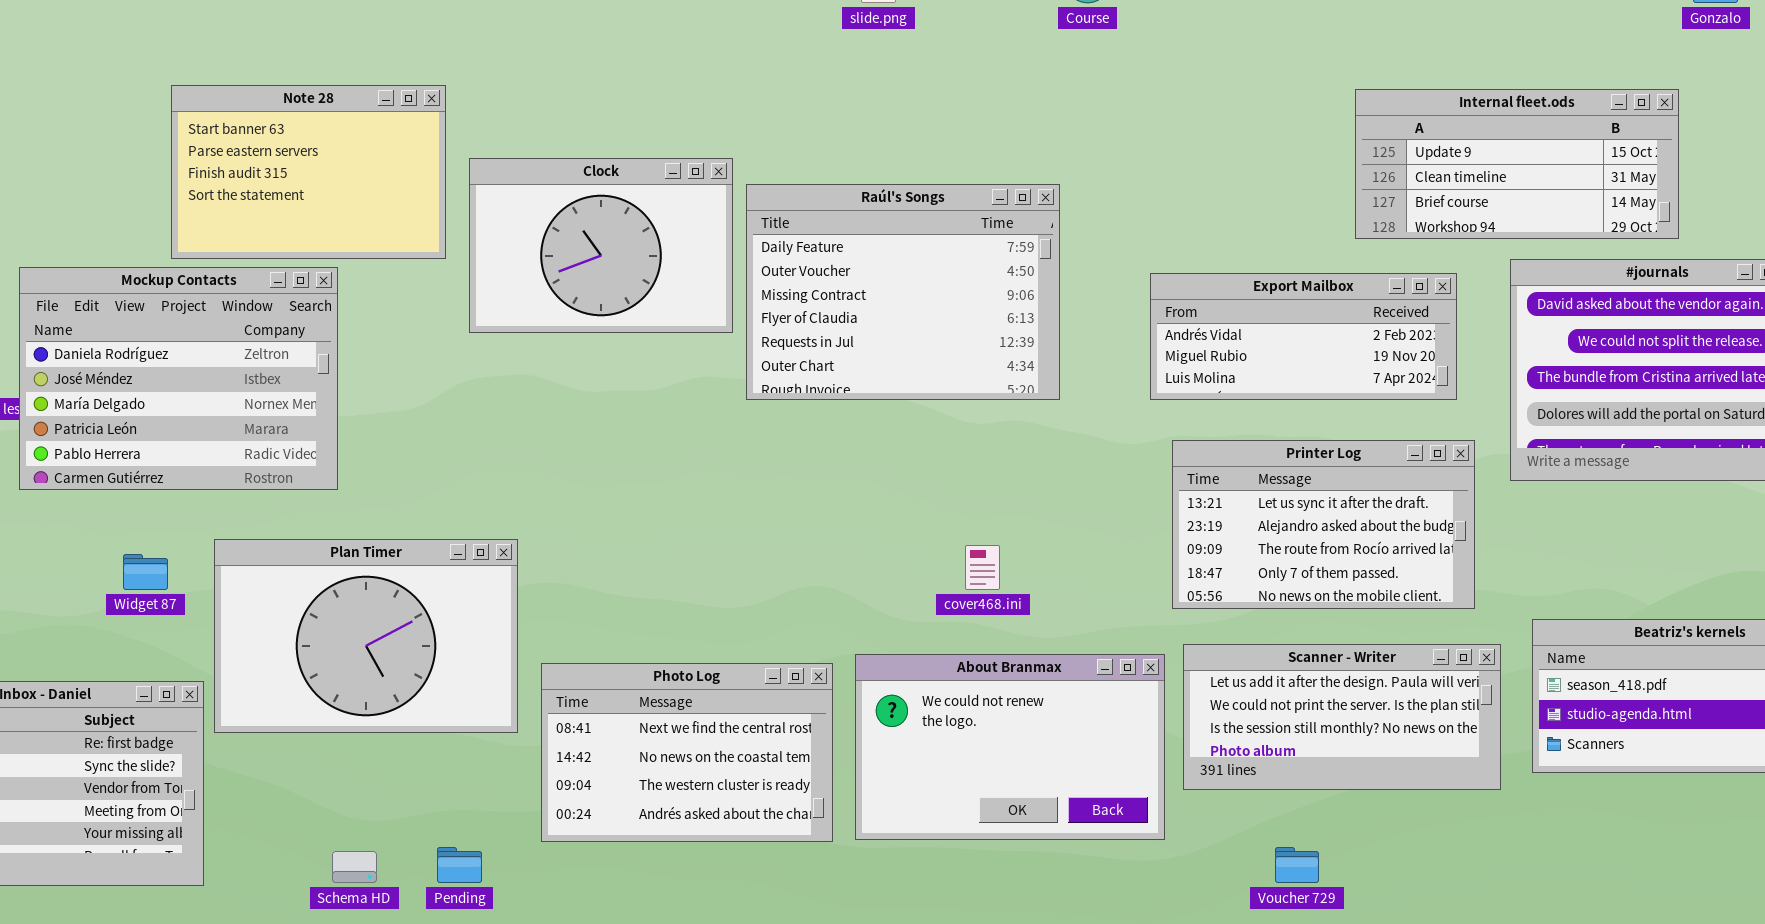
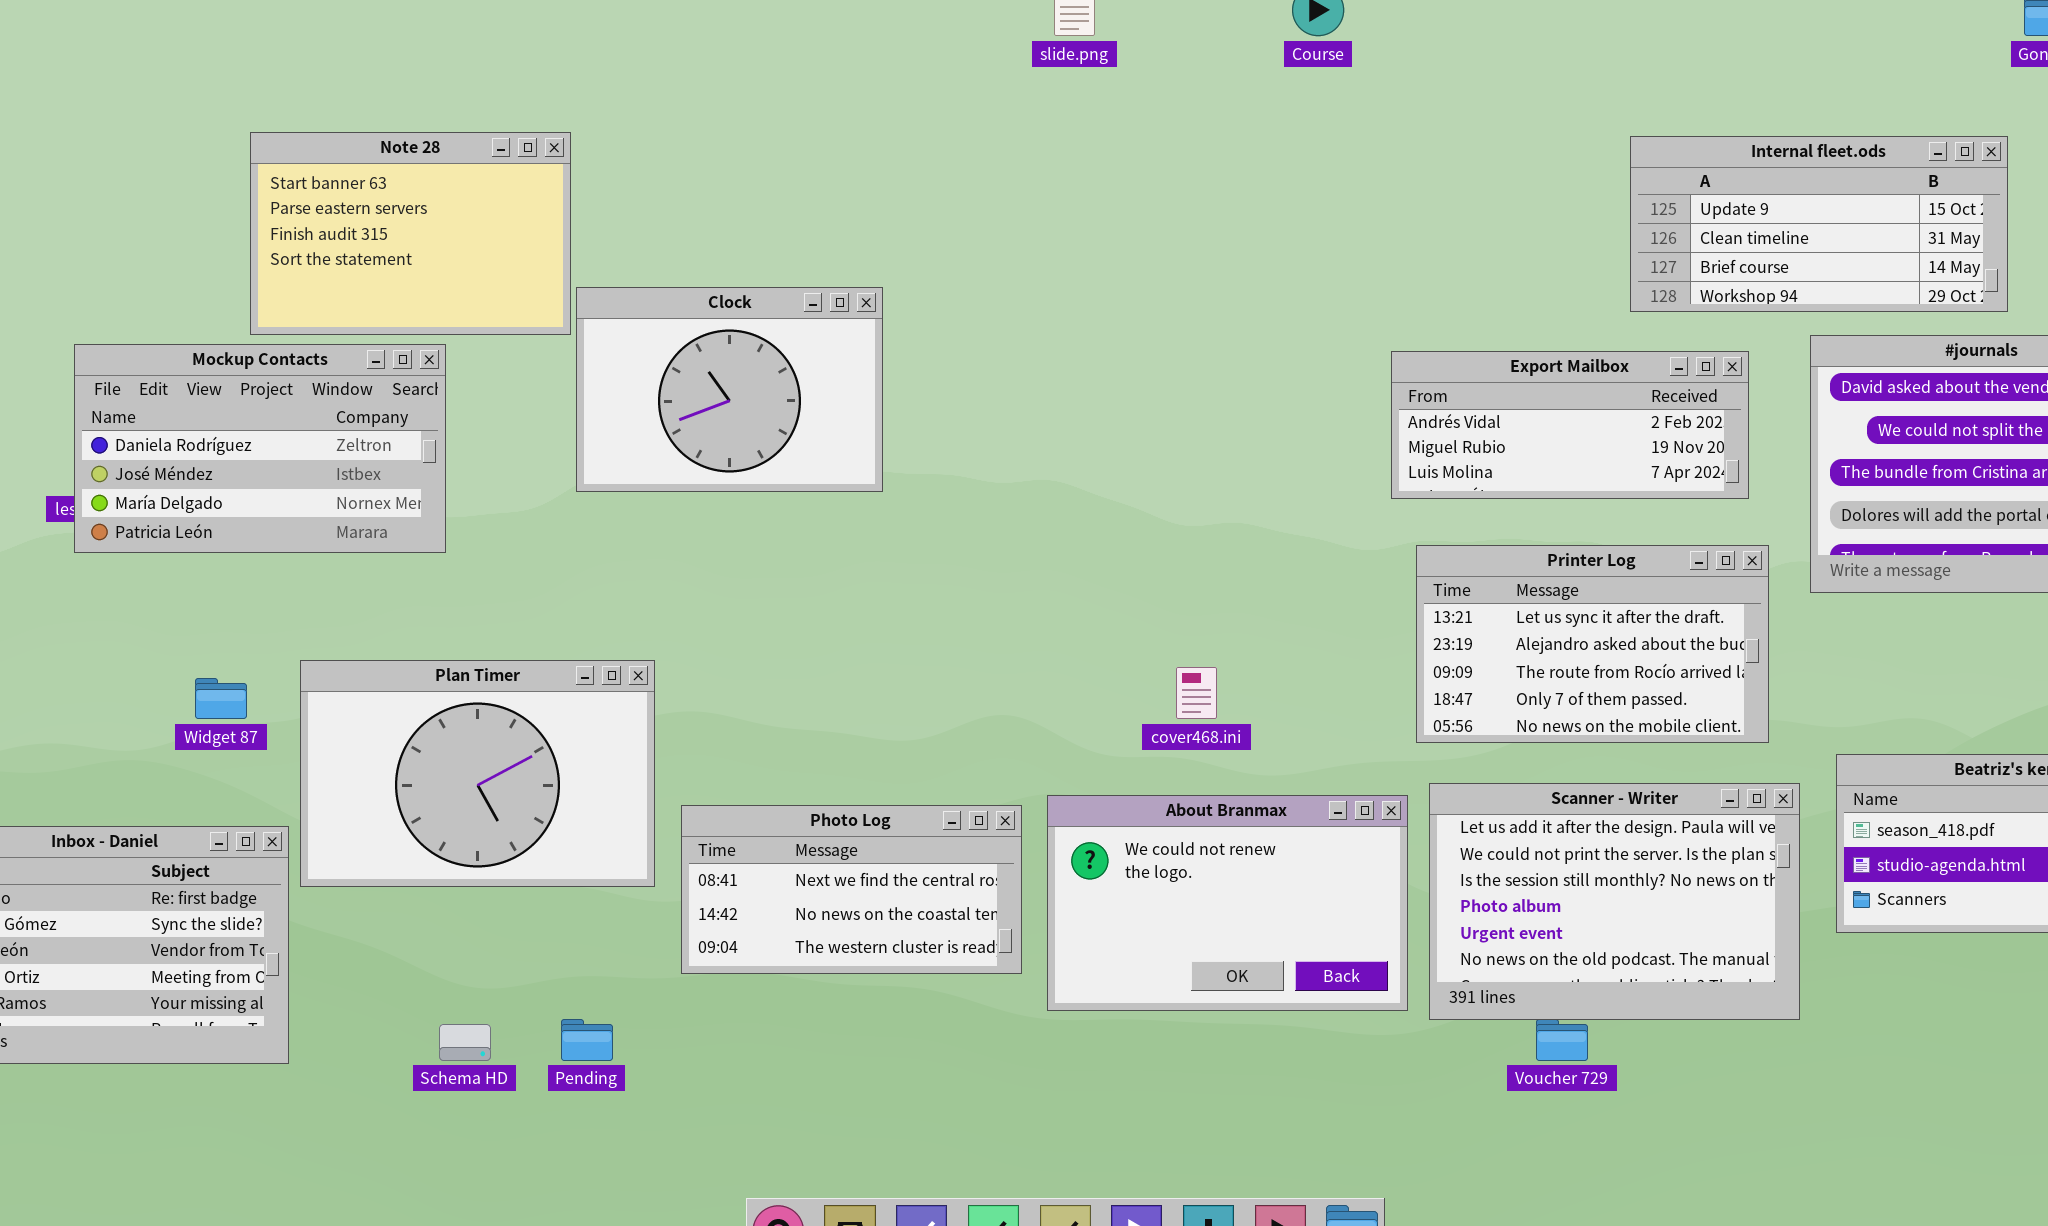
Clock: [469,158,733,333] -> [576,287,883,492], moved
Raúl's Songs: [746,184,1060,400] -> none, closed
Mockup Contacts: [19,267,338,490] -> [74,344,446,553], resized
Scanner - Writer: [1183,644,1501,790] -> [1429,783,1800,1020], resized
Photo Log: [541,663,833,842] -> [681,805,1022,974], resized

